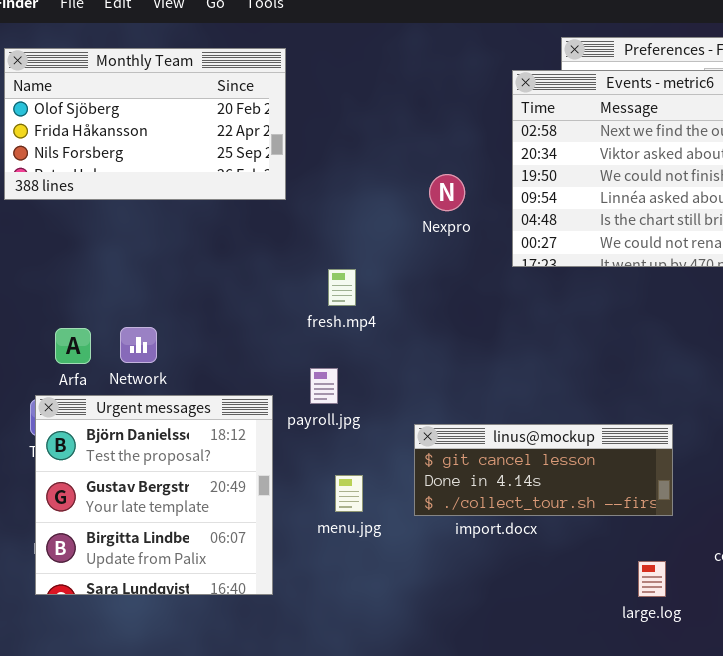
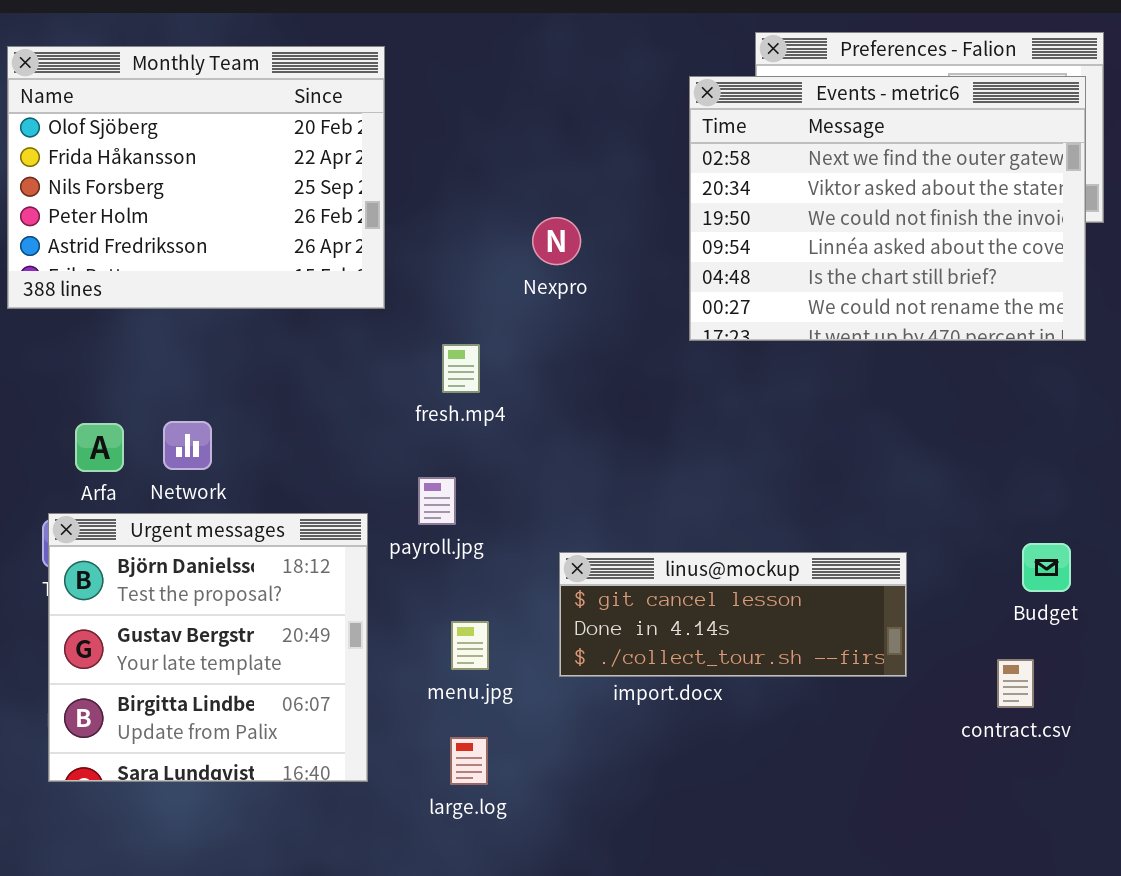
Monthly Team: [4,48,286,200] -> [7,46,385,309], resized
Nexpro: [429,174,465,211] -> [532,217,581,265], moved
large.log: [638,561,666,597] -> [450,737,488,785], moved

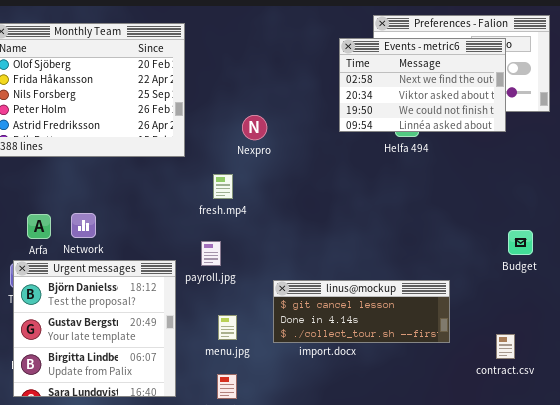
Events - metric6: [689,76,1086,341] -> [339,38,506,132], resized
Nexpro: [532,217,581,265] -> [242,115,267,140], moved
Budget: [1022,543,1071,592] -> [508,230,533,255], moved

